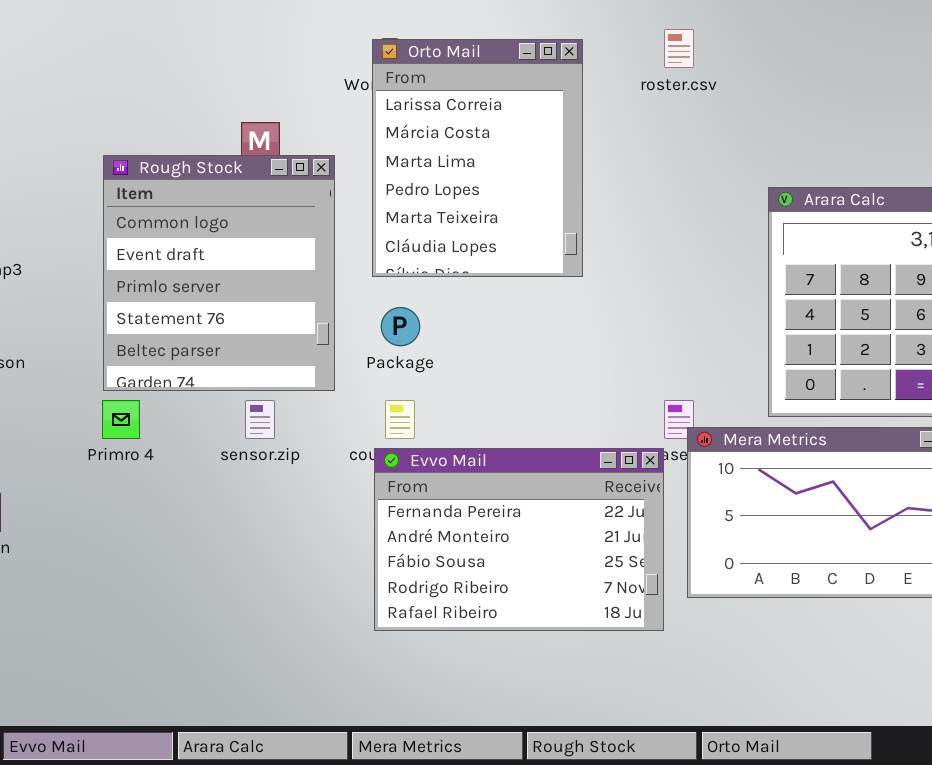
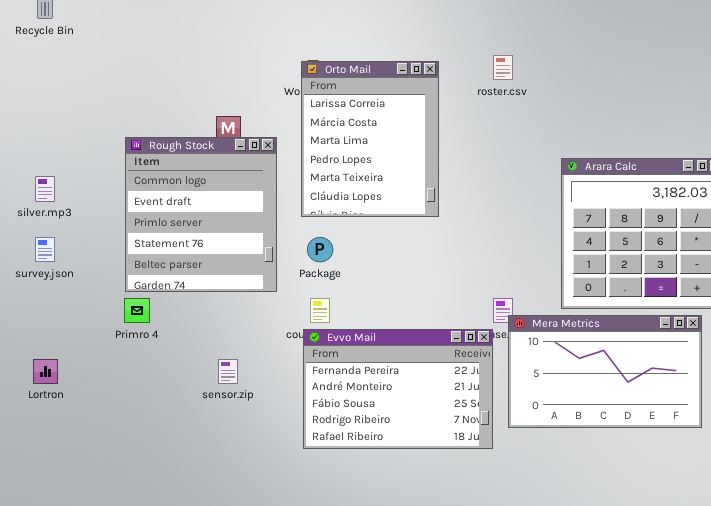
sensor.zip: [245,400,275,439] -> [218,359,238,384], moved

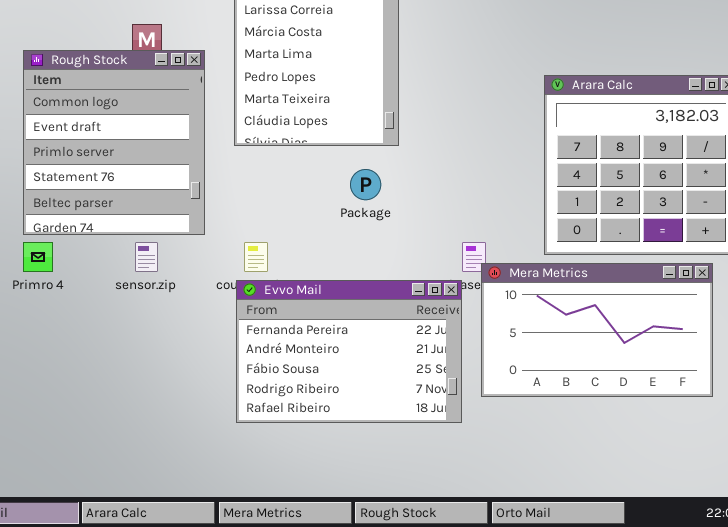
Package: [307,237,333,262] -> [350,169,381,200], moved
sensor.zip: [218,359,238,384] -> [135,242,158,272], moved

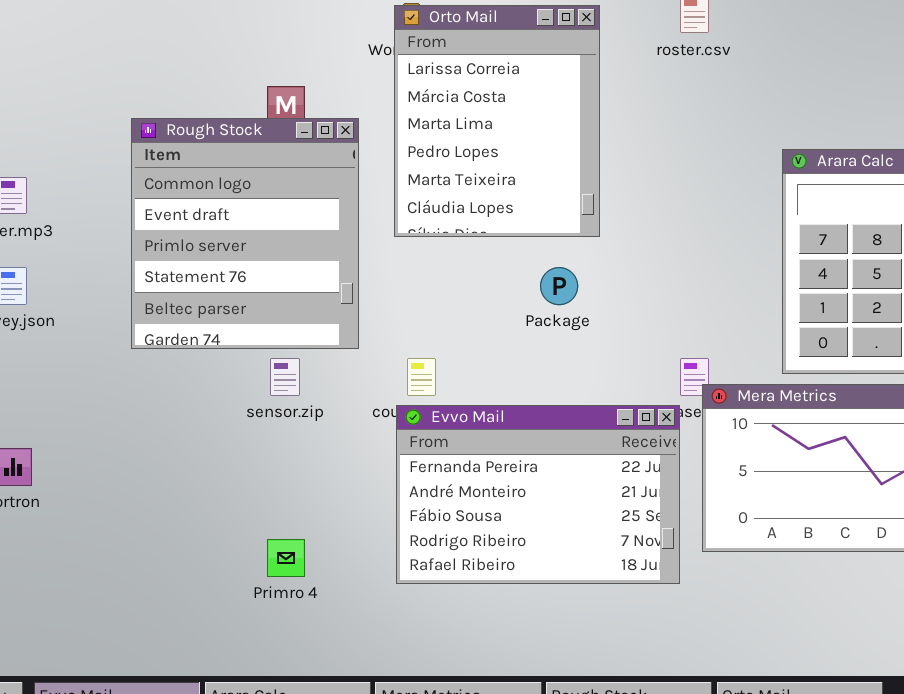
Primro 4: [23,242,53,272] -> [267,539,305,577], moved

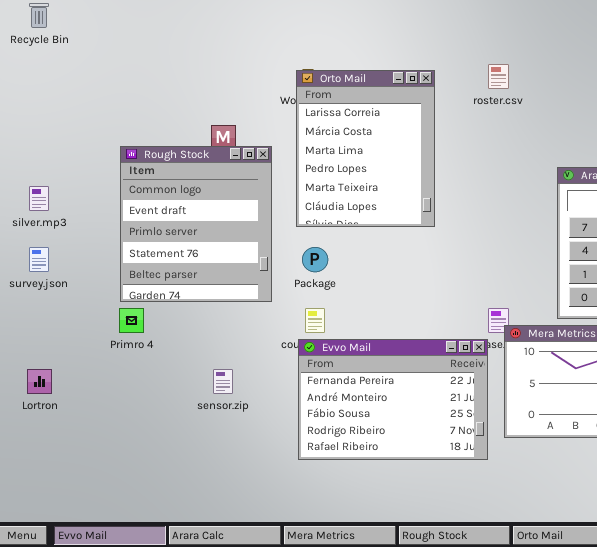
Package: [540,267,578,305] -> [302,247,328,272], moved
sensor.zip: [270,358,300,396] -> [213,369,233,394], moved
Primro 4: [267,539,305,577] -> [119,308,144,333], moved

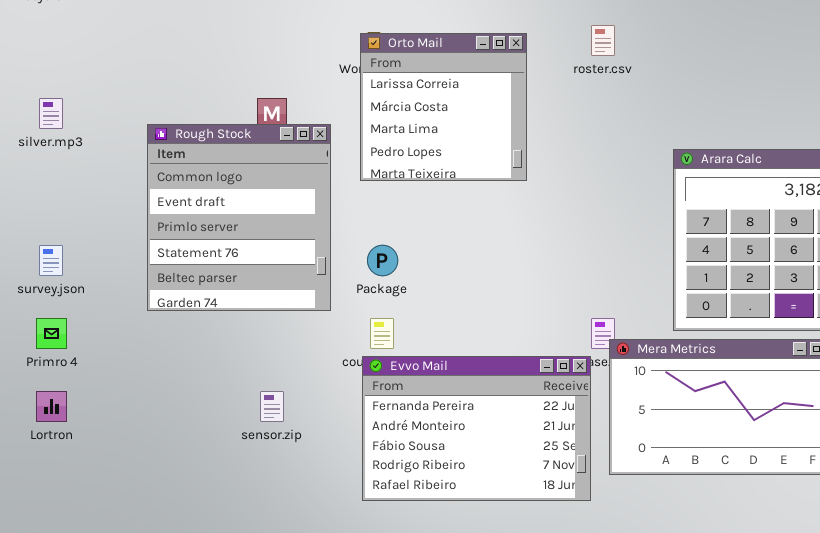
Orto Mail: [296,70,435,227] -> [360,33,527,181], resized
silver.mp3: [29,186,49,211] -> [39,98,63,129], moved
Primro 4: [119,308,144,333] -> [36,318,67,349], moved

